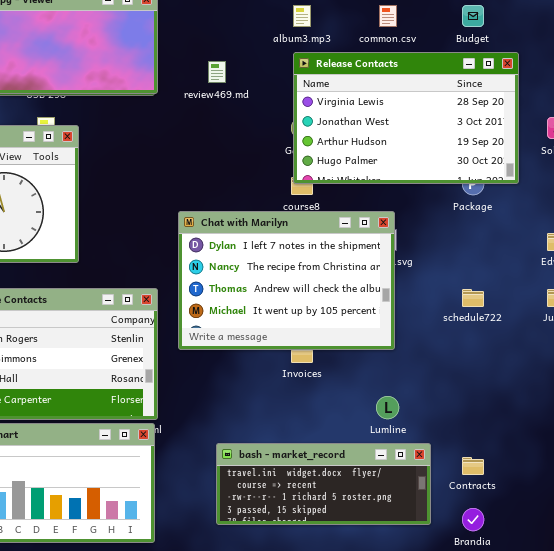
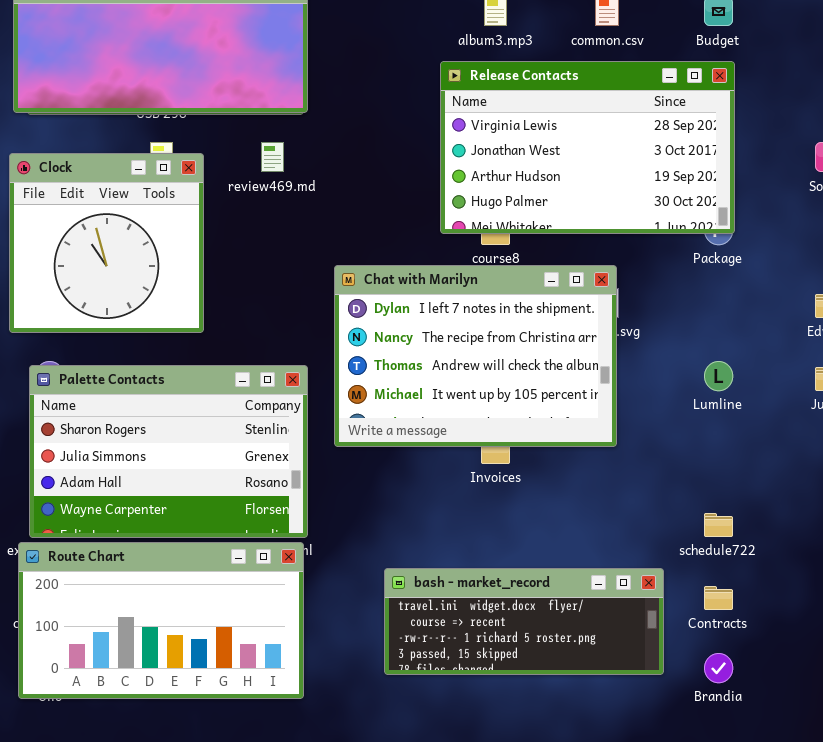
Release Contacts: [293,52,519,184] -> [440,61,735,234], moved
review469.md: [208,61,226,83] -> [261,142,284,172], moved
schedule722: [462,289,484,307] -> [704,513,733,537], moved
Lumline: [376,396,399,419] -> [704,361,733,391], moved

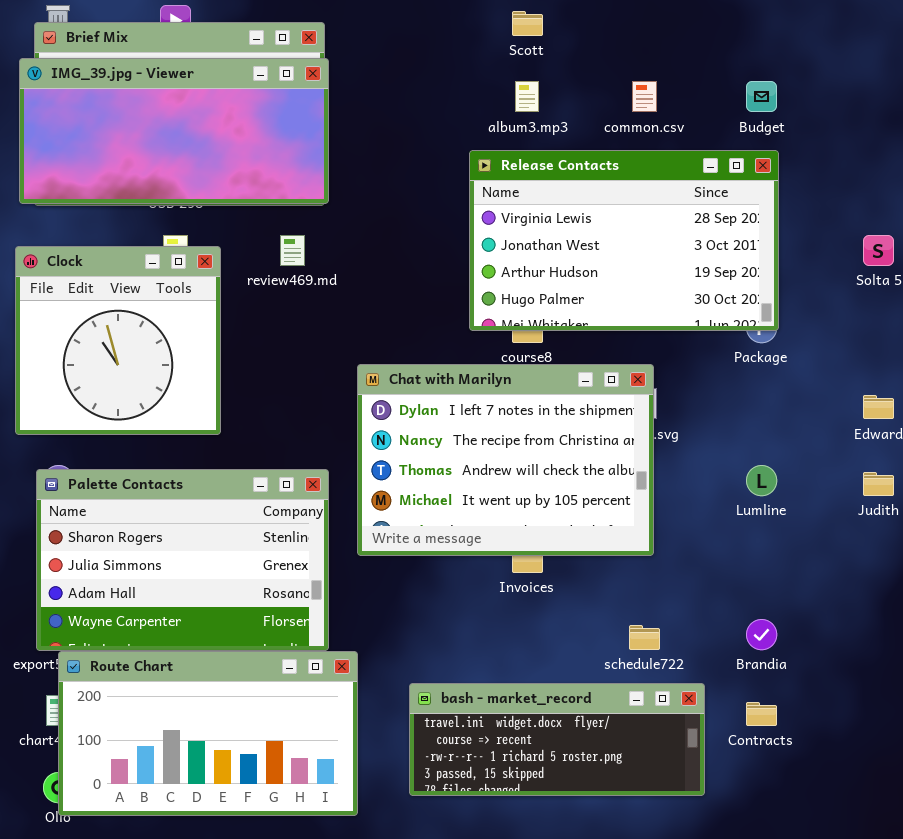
schedule722: [704,513,733,537] -> [629,625,660,650], moved
Route Chart: [18,542,304,699] -> [58,651,358,816], moved
Brandia: [704,653,733,683] -> [746,619,777,650], moved

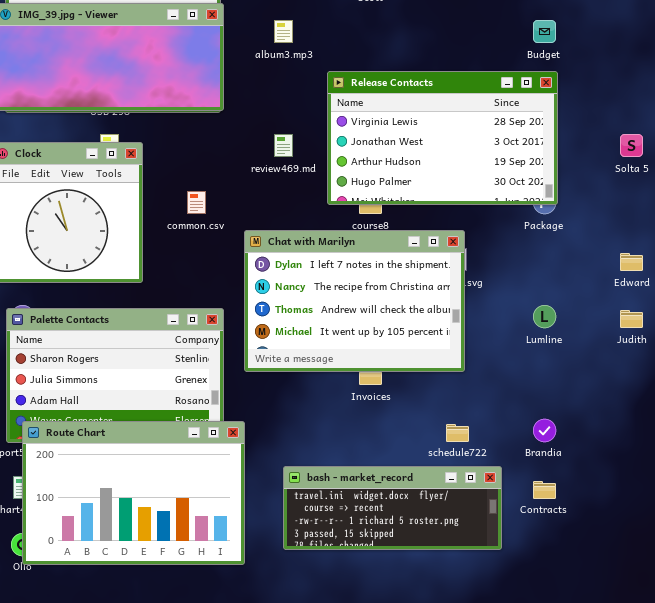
album3.mp3: [515,81,539,112] -> [274,20,293,43], moved
common.csv: [632,81,657,112] -> [187,191,206,214], moved
review469.md: [280,235,305,266] -> [274,134,293,157], moved
Route Chart: [58,651,358,816] -> [22,421,245,565], resized

